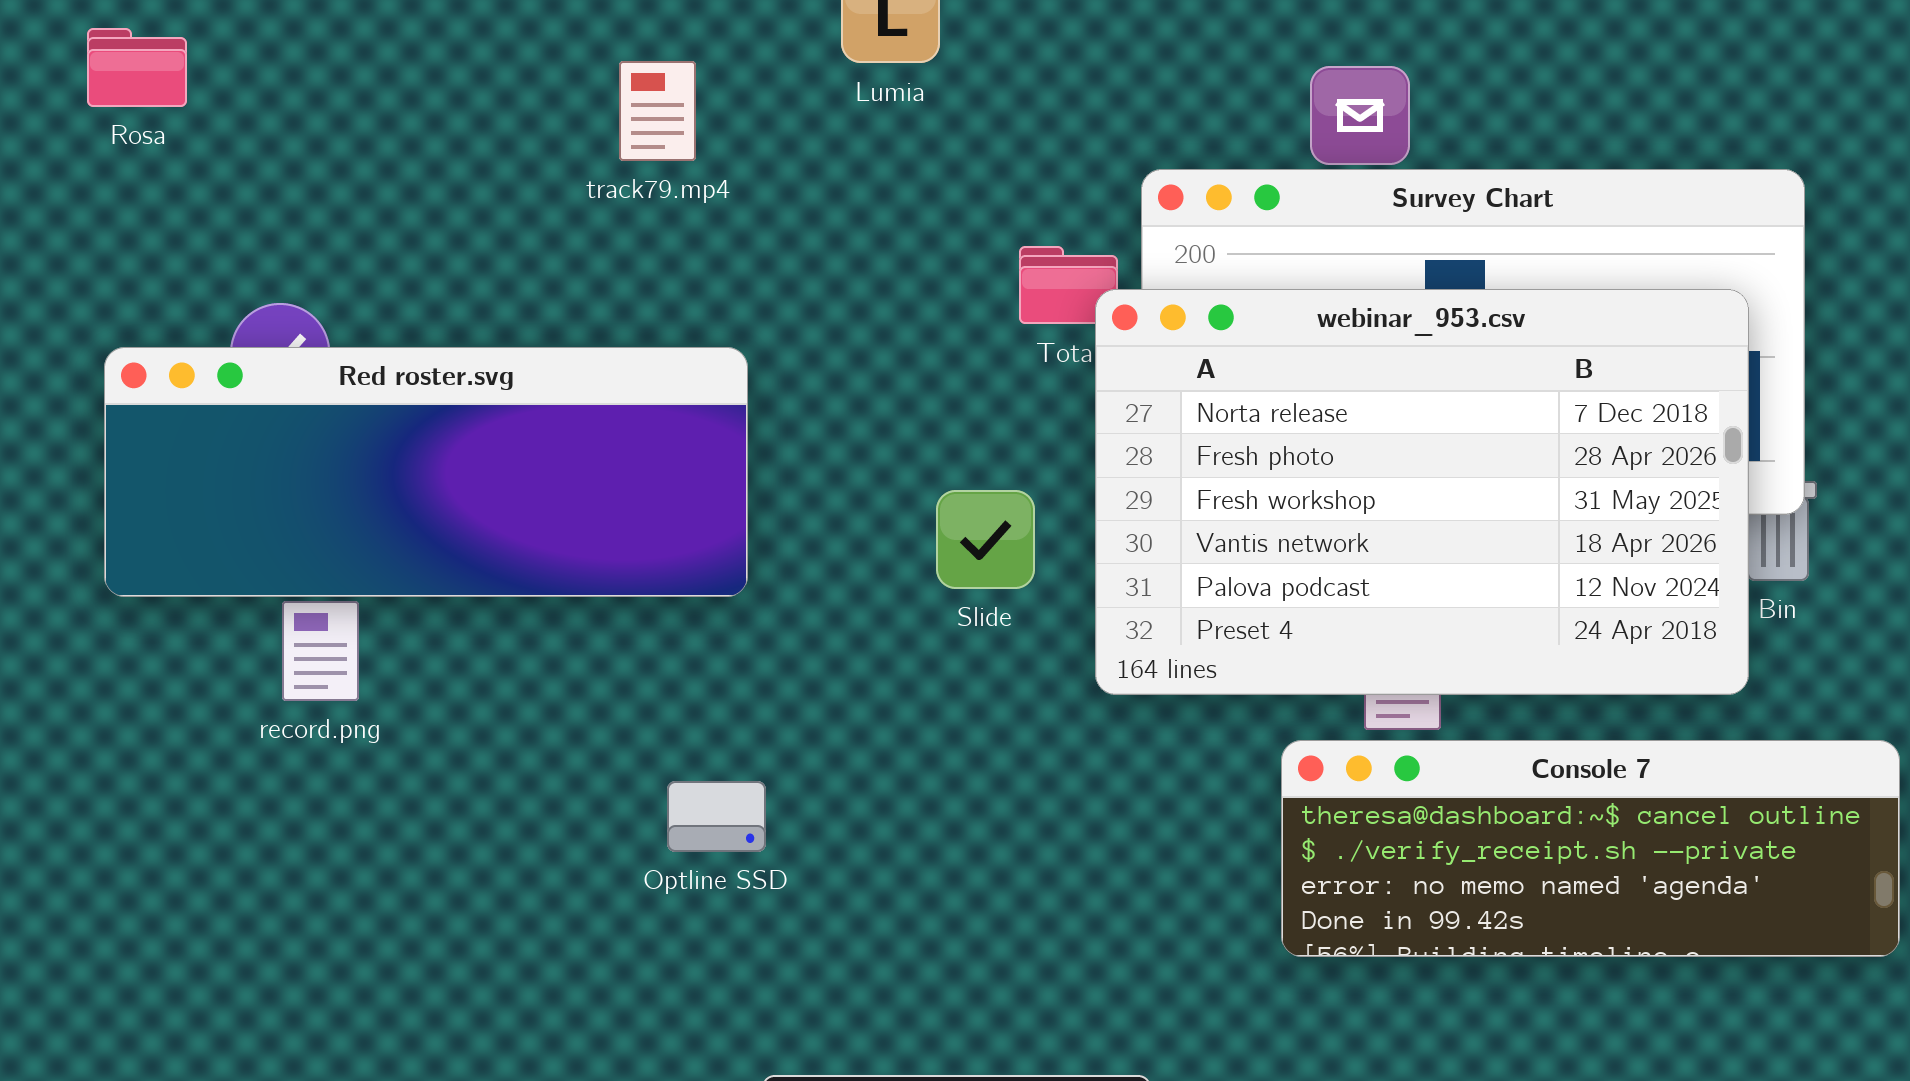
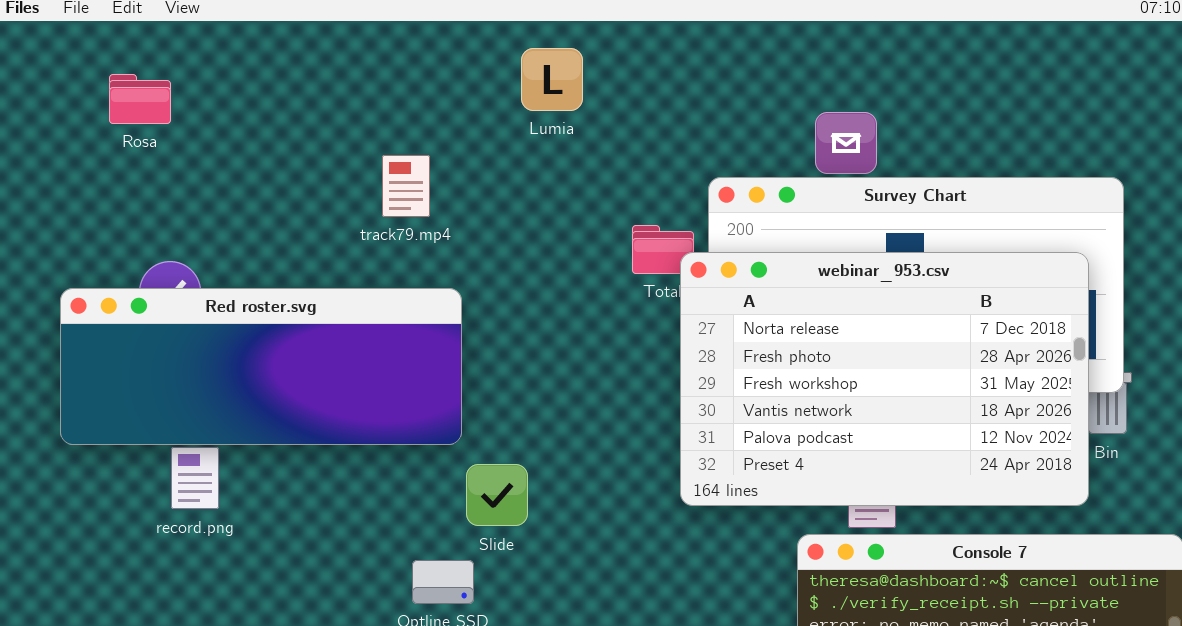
Rosa: [87,28,187,107] -> [109,74,171,124], moved
track79.mp4: [619,61,696,161] -> [382,155,430,217], moved
Slide: [936,490,1035,589] -> [466,464,528,526], moved

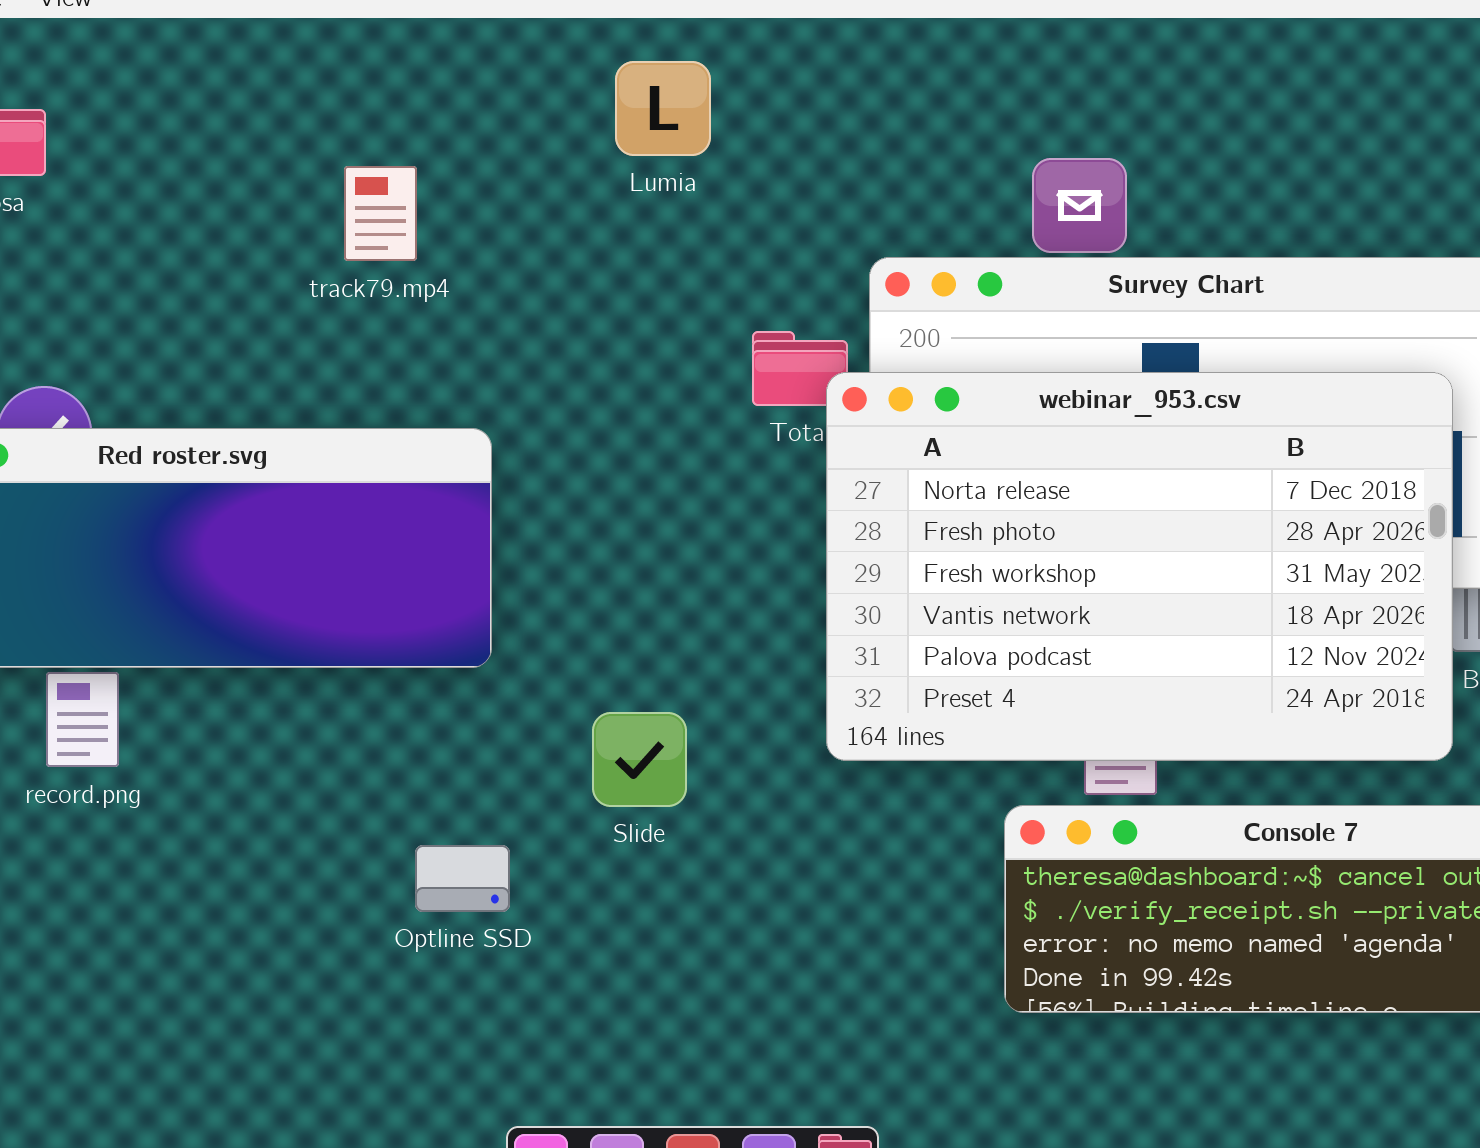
Lumia: [521,48,583,111] -> [615,61,711,156], moved
track79.mp4: [382,155,430,217] -> [344,166,417,261], moved
Slide: [466,464,528,526] -> [592,712,687,807], moved

